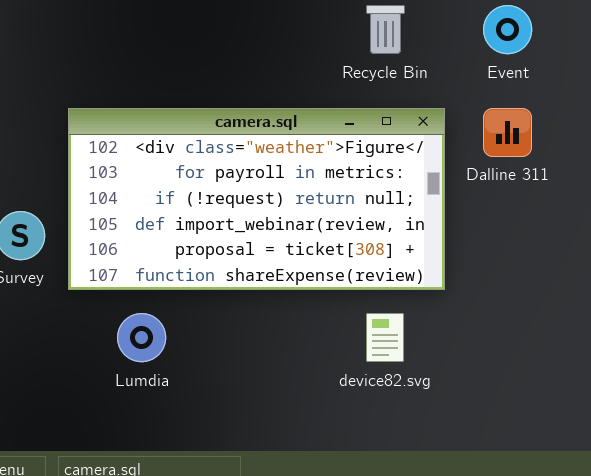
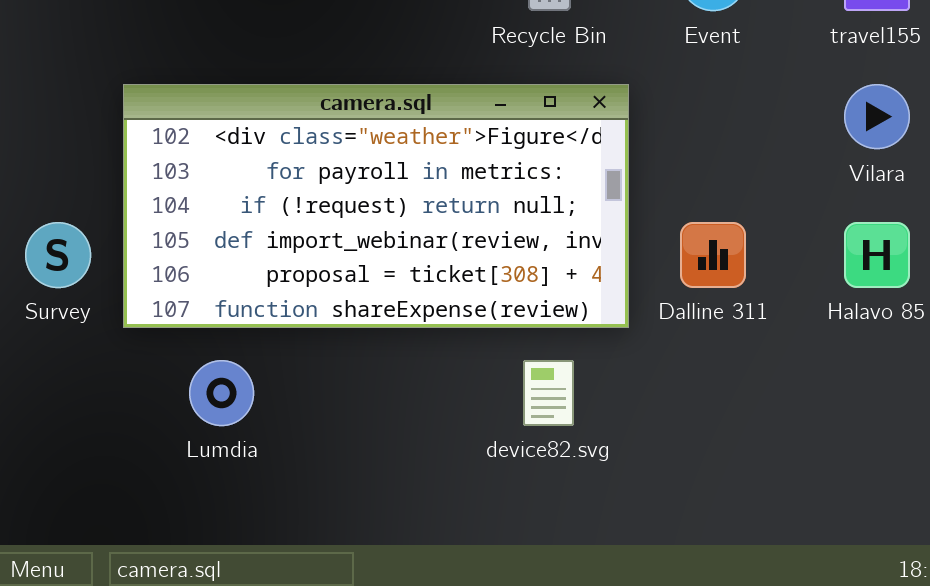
Dalline 311: [483,108,532,157] -> [680,222,746,288], moved

